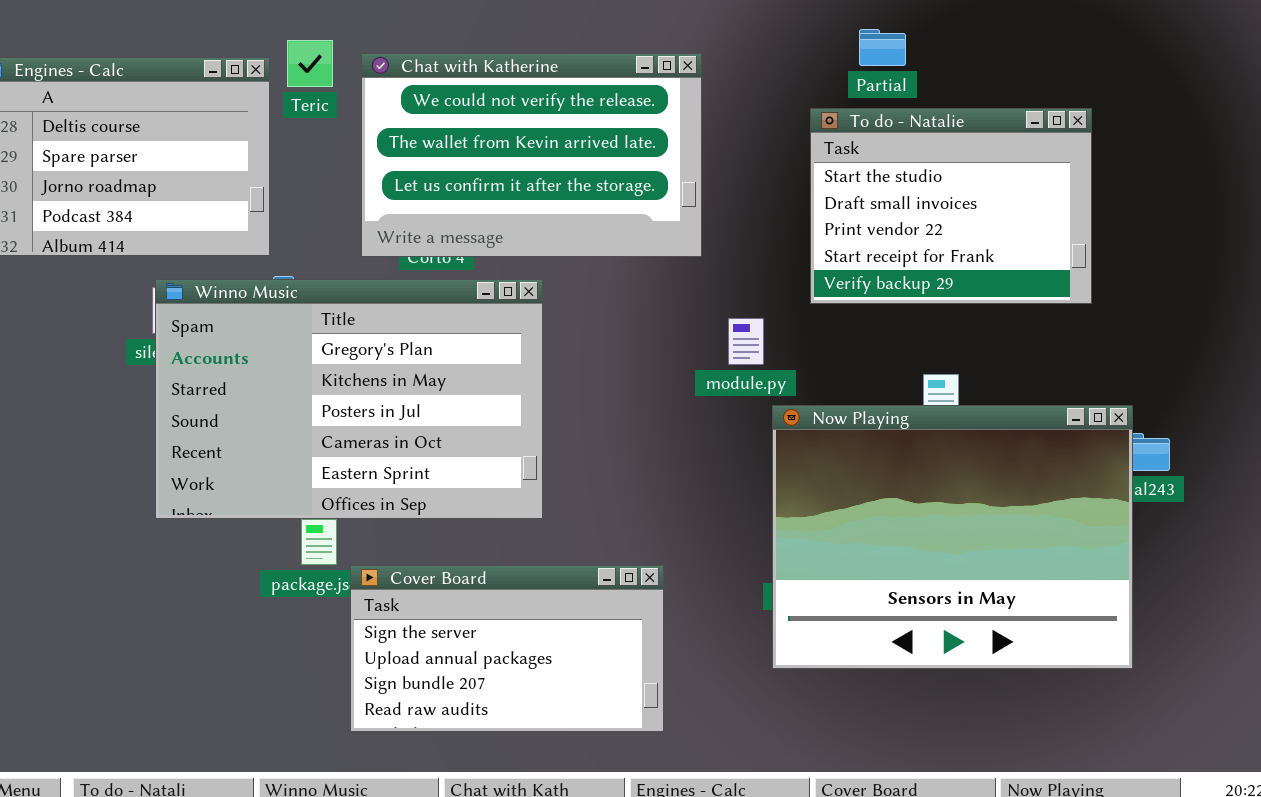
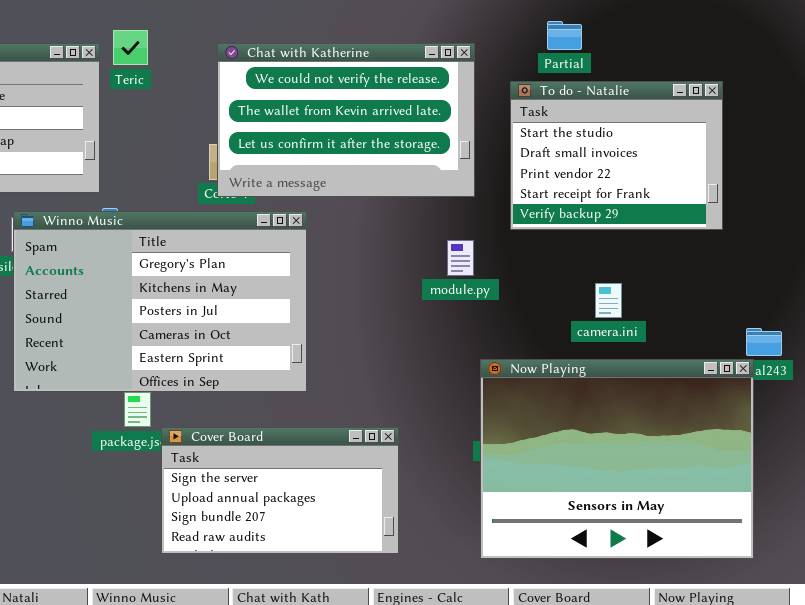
Chat with Katherine: [361,53,702,257] -> [217,43,475,197], moved
Now Playing: [772,405,1133,669] -> [480,359,754,559], moved

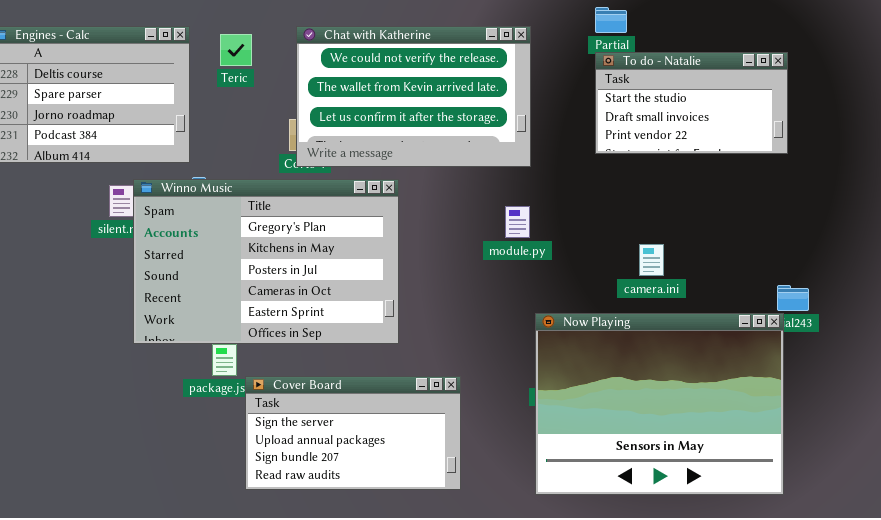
Teric: [113,30,148,65] -> [220,34,252,66], moved
To do - Natalie: [510,81,723,230] -> [595,52,788,154], moved, resized
Winno Music: [13,211,307,392] -> [133,179,399,344], moved

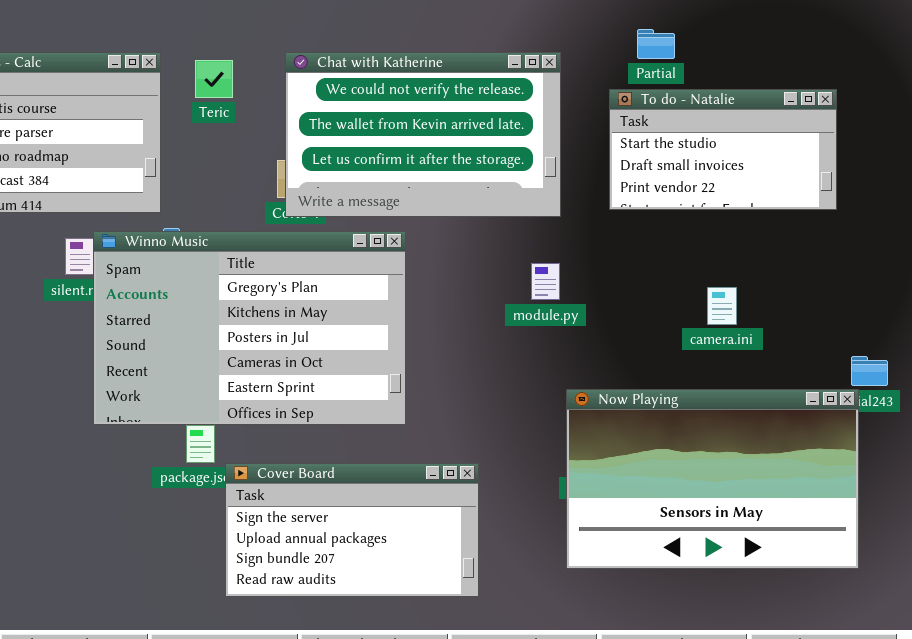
To do - Natalie: [595,52,788,154] -> [609,89,837,210], moved
camera.ini: [639,244,664,276] -> [707,287,737,325], moved
Now Playing: [535,313,784,495] -> [566,389,859,569], resized

